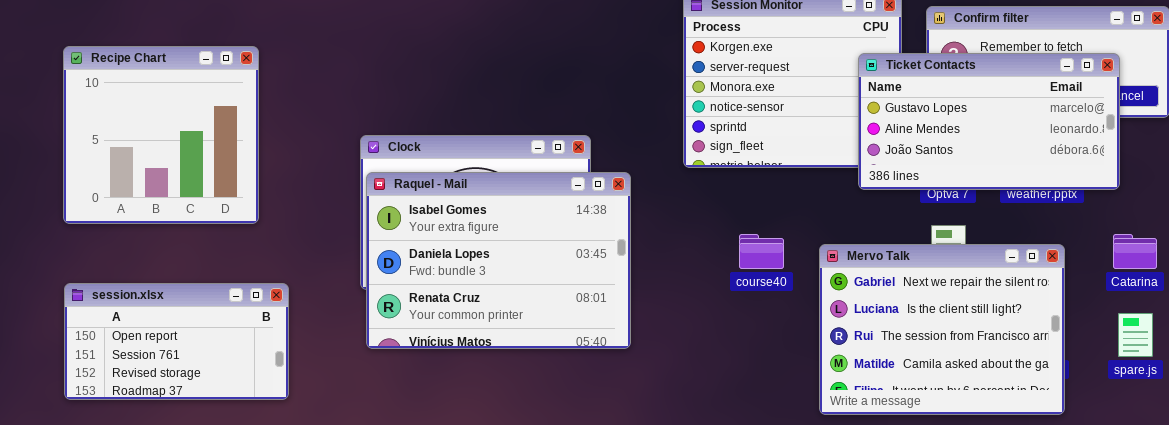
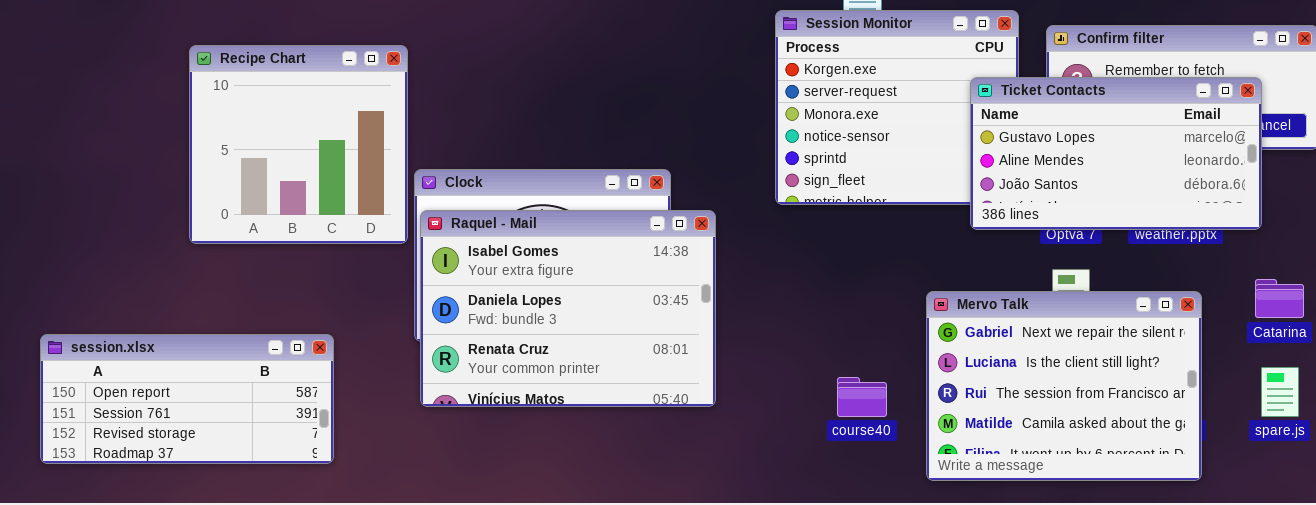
Recipe Chart: [63,46,259,224] -> [189,45,408,244], moved
course40: [739,234,784,269] -> [837,377,887,417], moved
session.xlsx: [64,283,289,400] -> [40,334,334,464], resized

